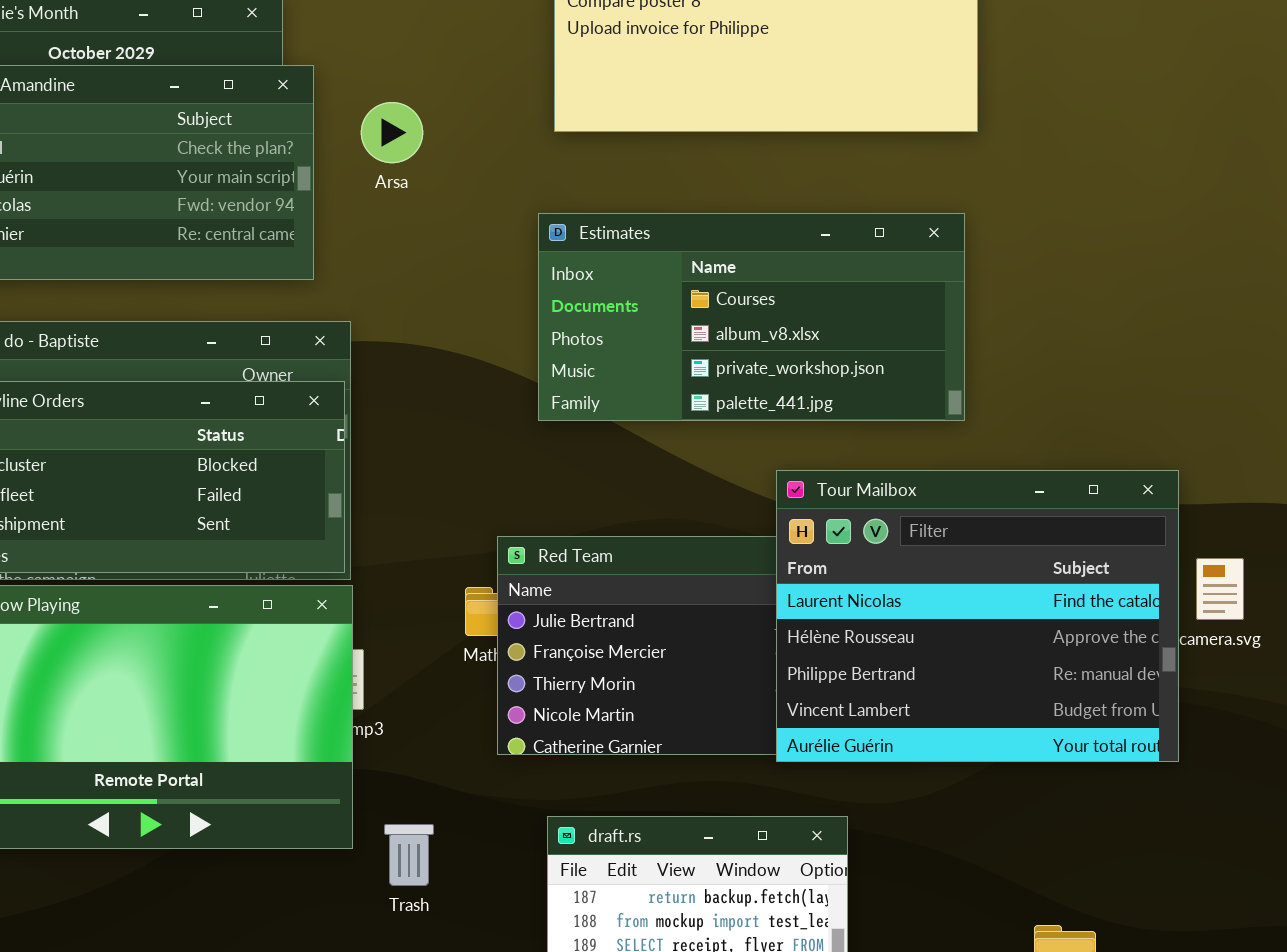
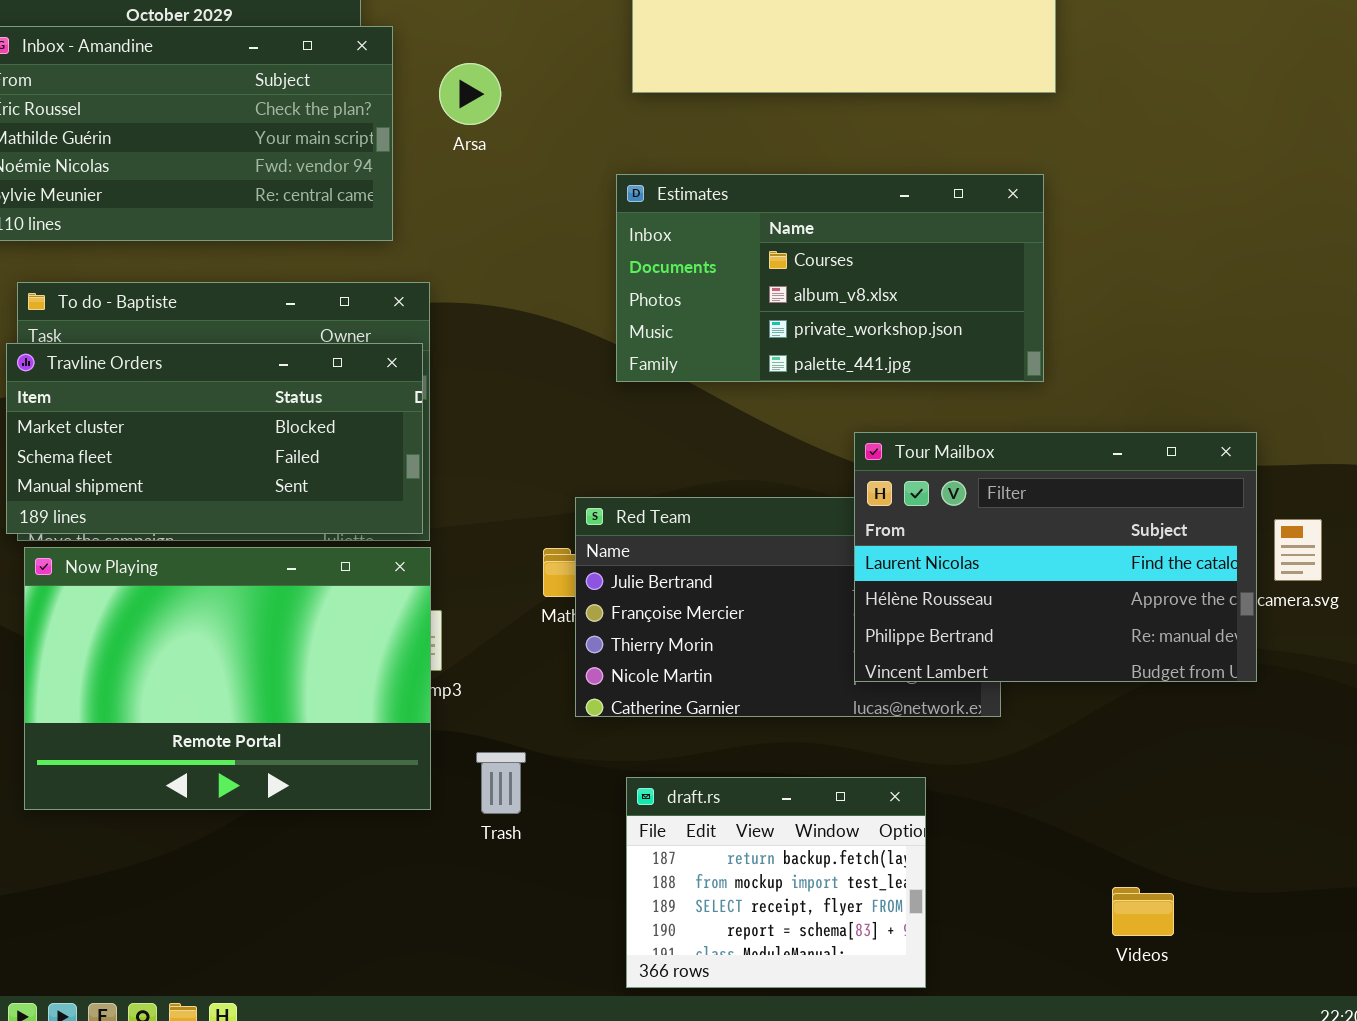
Tour Mailbox: [776,470,1179,762] -> [854,432,1257,682], resized
Trash: [384,824,434,886] -> [476,752,526,814], moved

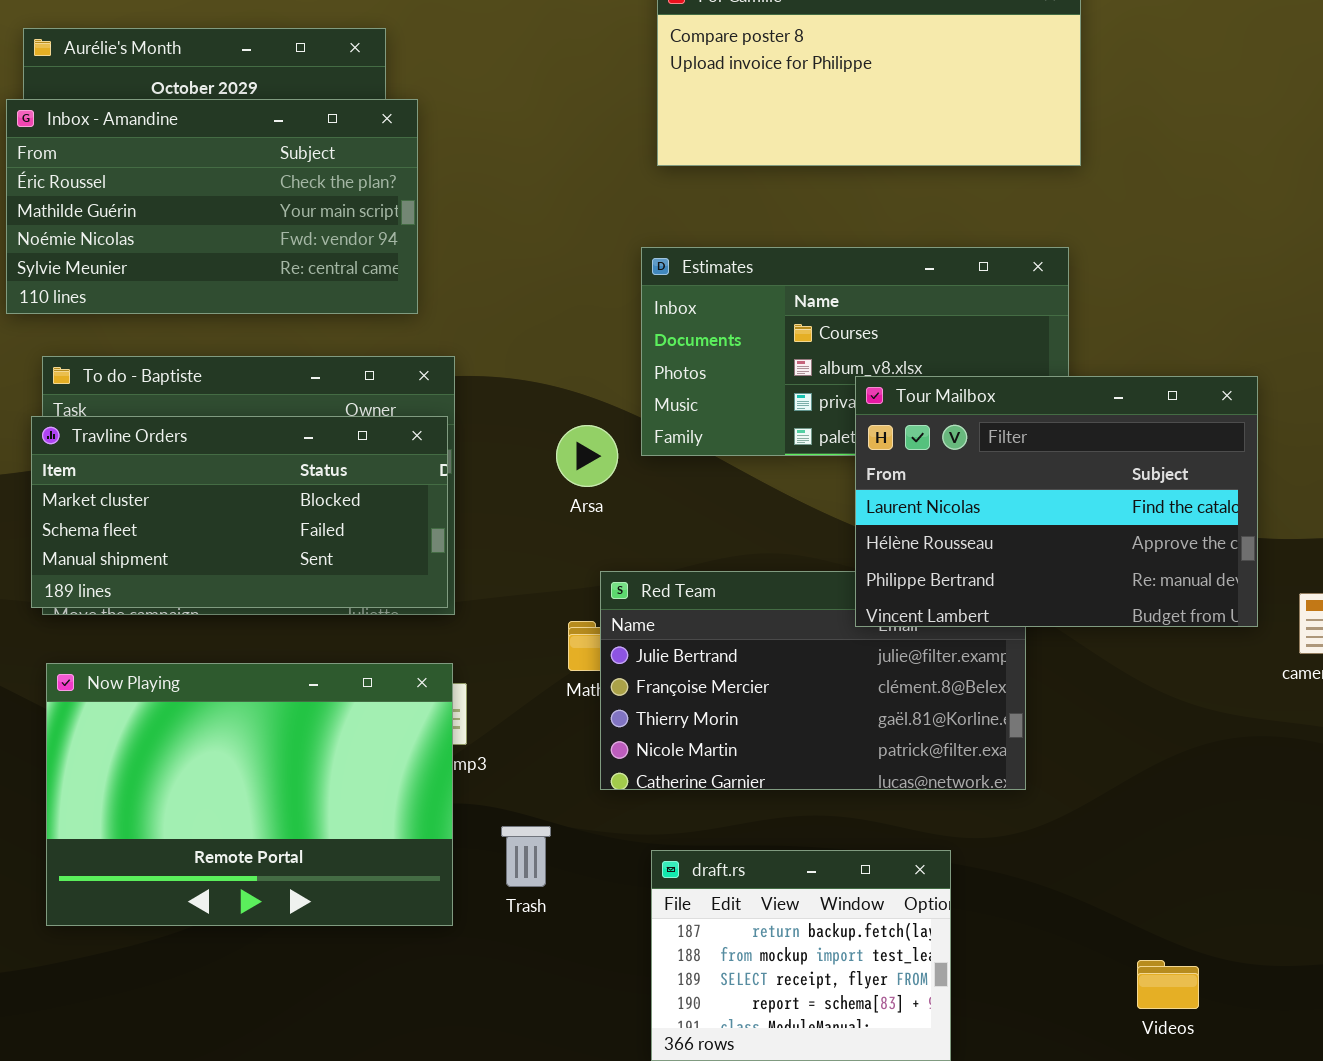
Arsa: [439,63,501,125] -> [556,425,618,487], moved
Tour Mailbox: [854,432,1257,682] -> [855,376,1258,627], moved
Now Playing: [24,547,431,810] -> [46,663,453,926], moved

